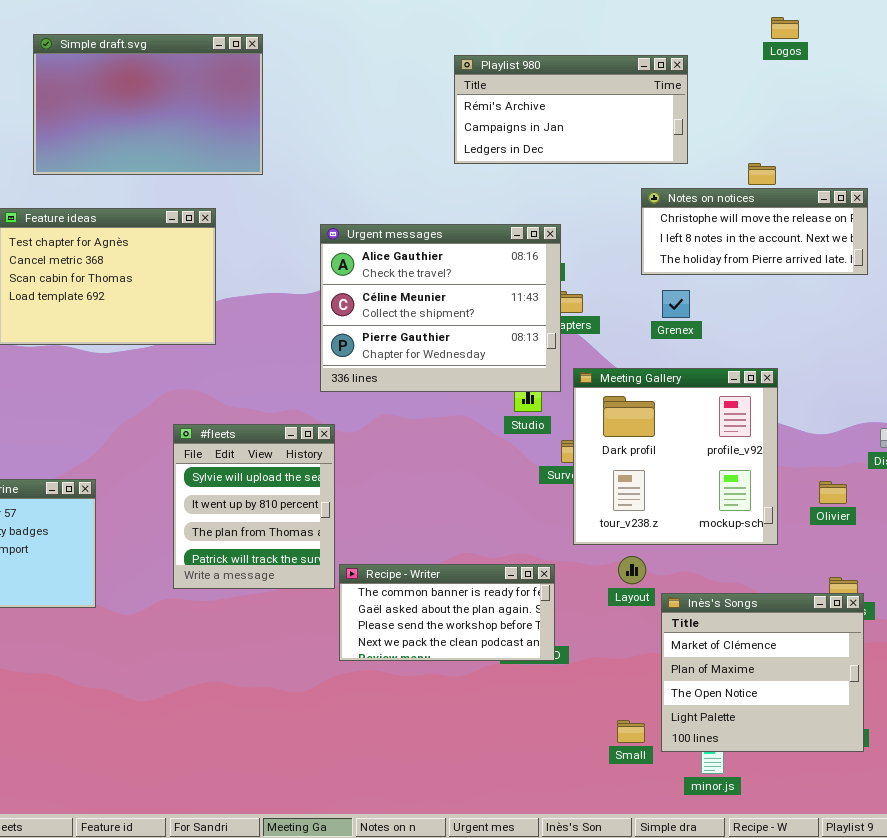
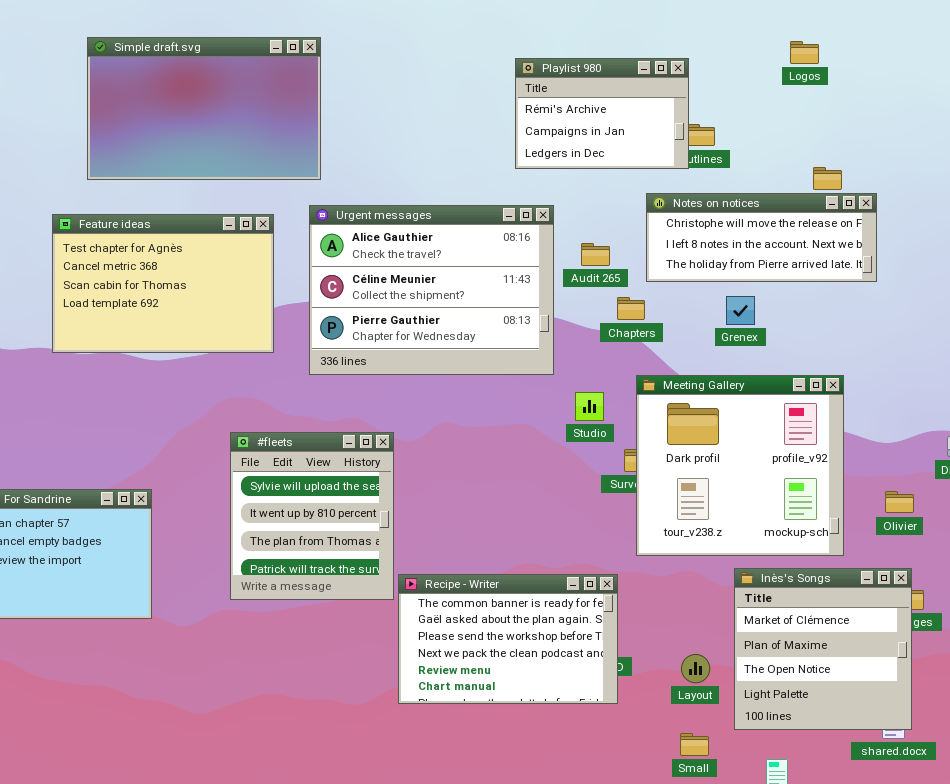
Logos: [771,17,799,39] -> [790,41,819,64], moved
Playlist 980: [454,55,688,164] -> [515,58,689,169], resized
Notes on notices: [641,188,868,275] -> [646,193,877,282], moved
Urgent messages: [320,224,561,392] -> [309,205,554,375], moved
Layout: [618,556,646,584] -> [681,654,710,683], moved
Recipe - Writer: [339,564,555,661] -> [398,574,618,704], resized
Inès's Songs: [661,593,864,752] -> [734,568,912,730], moved, resized

